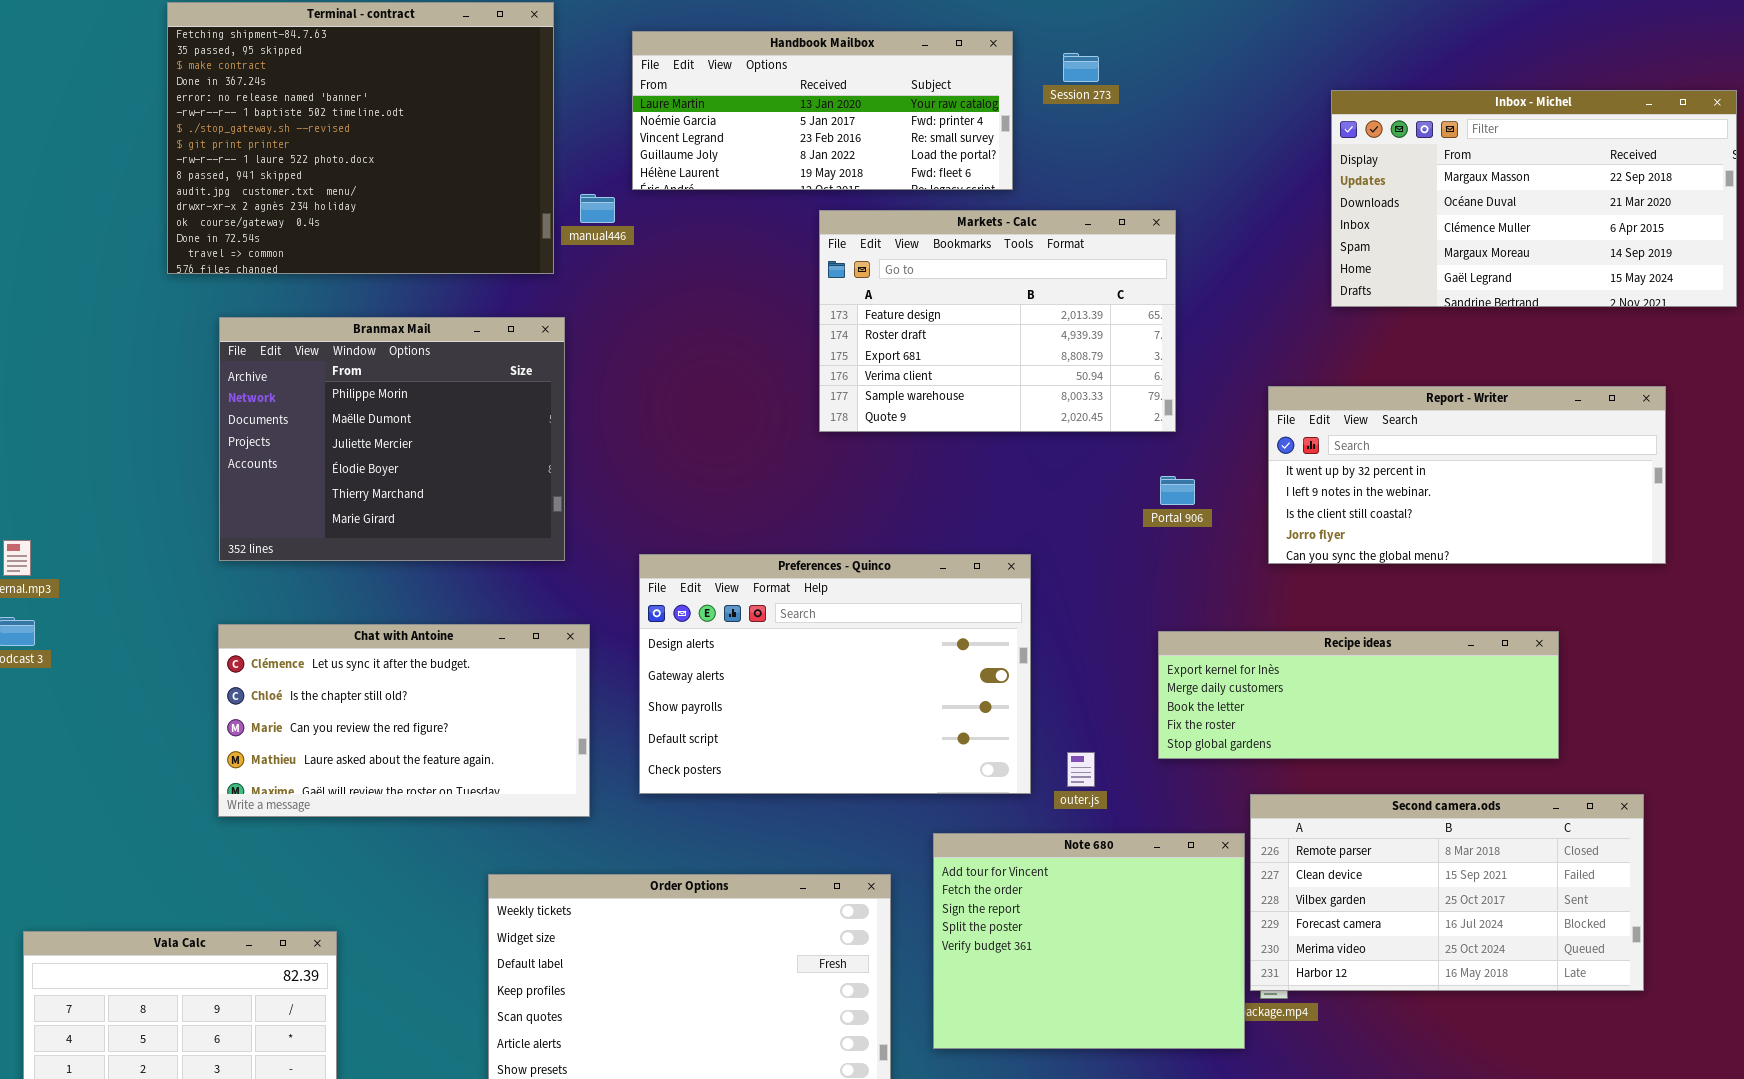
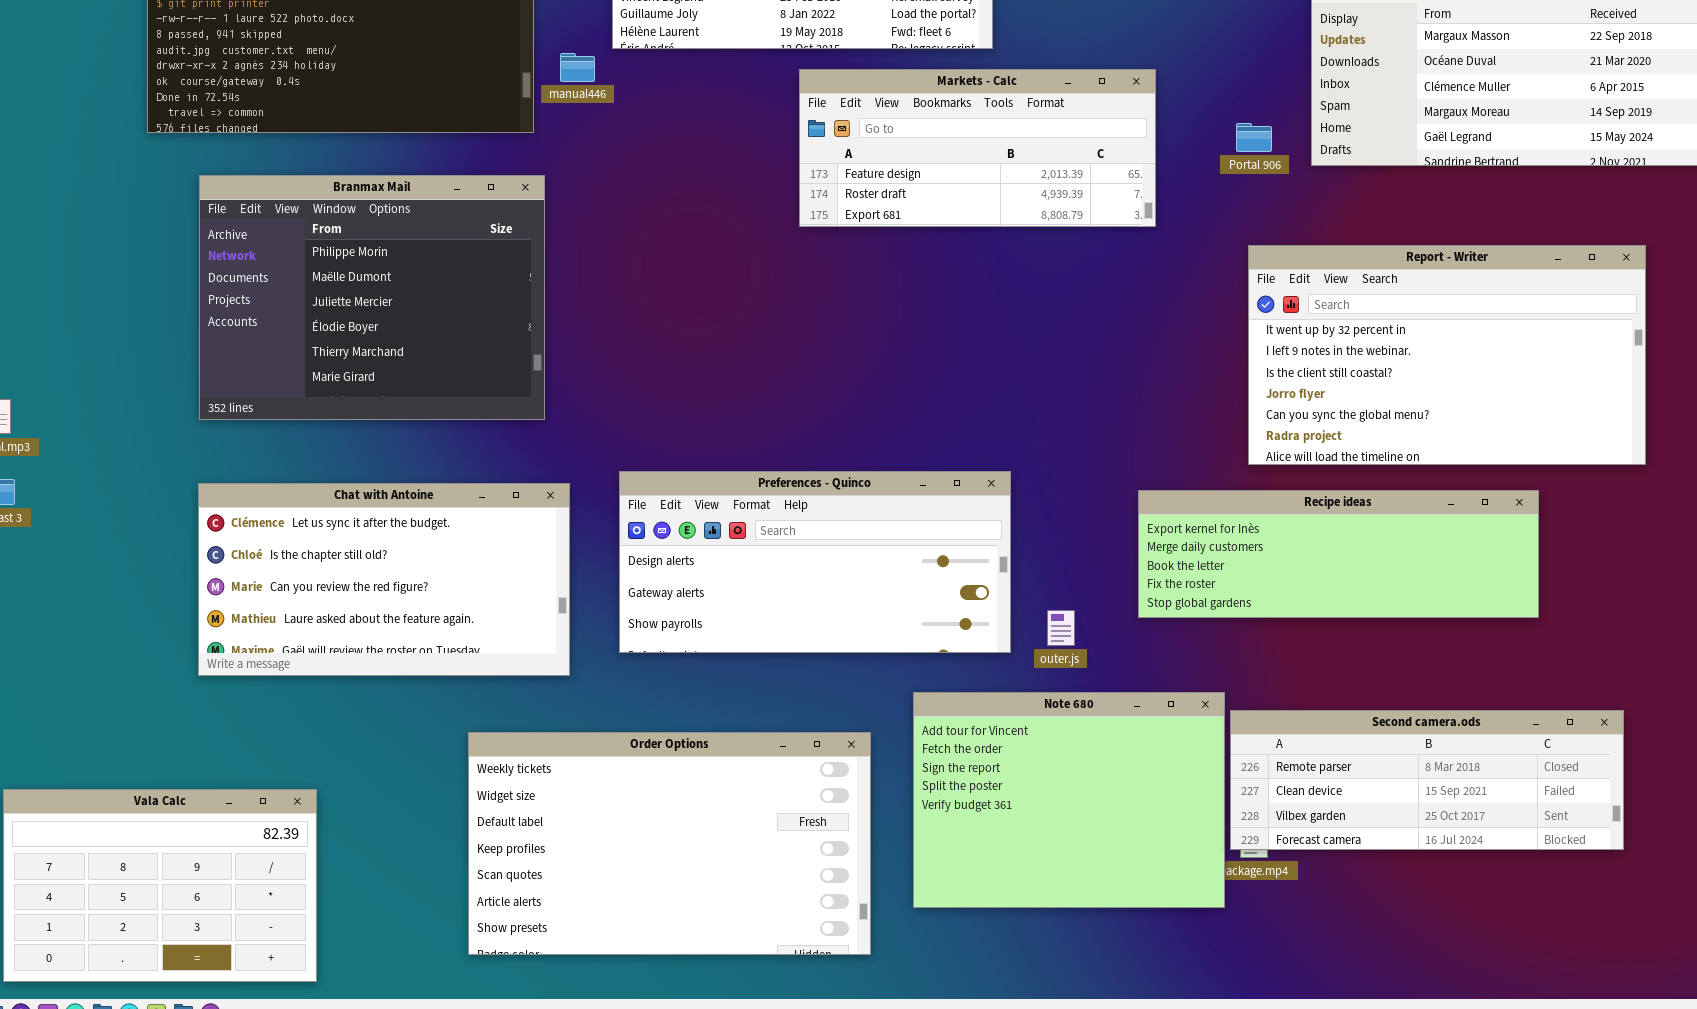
Markets - Calc: [819,210,1176,432] -> [799,69,1156,227], resized
Report - Writer: [1268,386,1666,564] -> [1248,245,1646,465], resized
Portal 906: [1160,476,1195,505] -> [1236,123,1272,152], moved
Preferences - Quinco: [639,554,1031,794] -> [619,471,1011,653], resized
Second camera.ods: [1250,794,1644,991] -> [1230,710,1624,850], resized

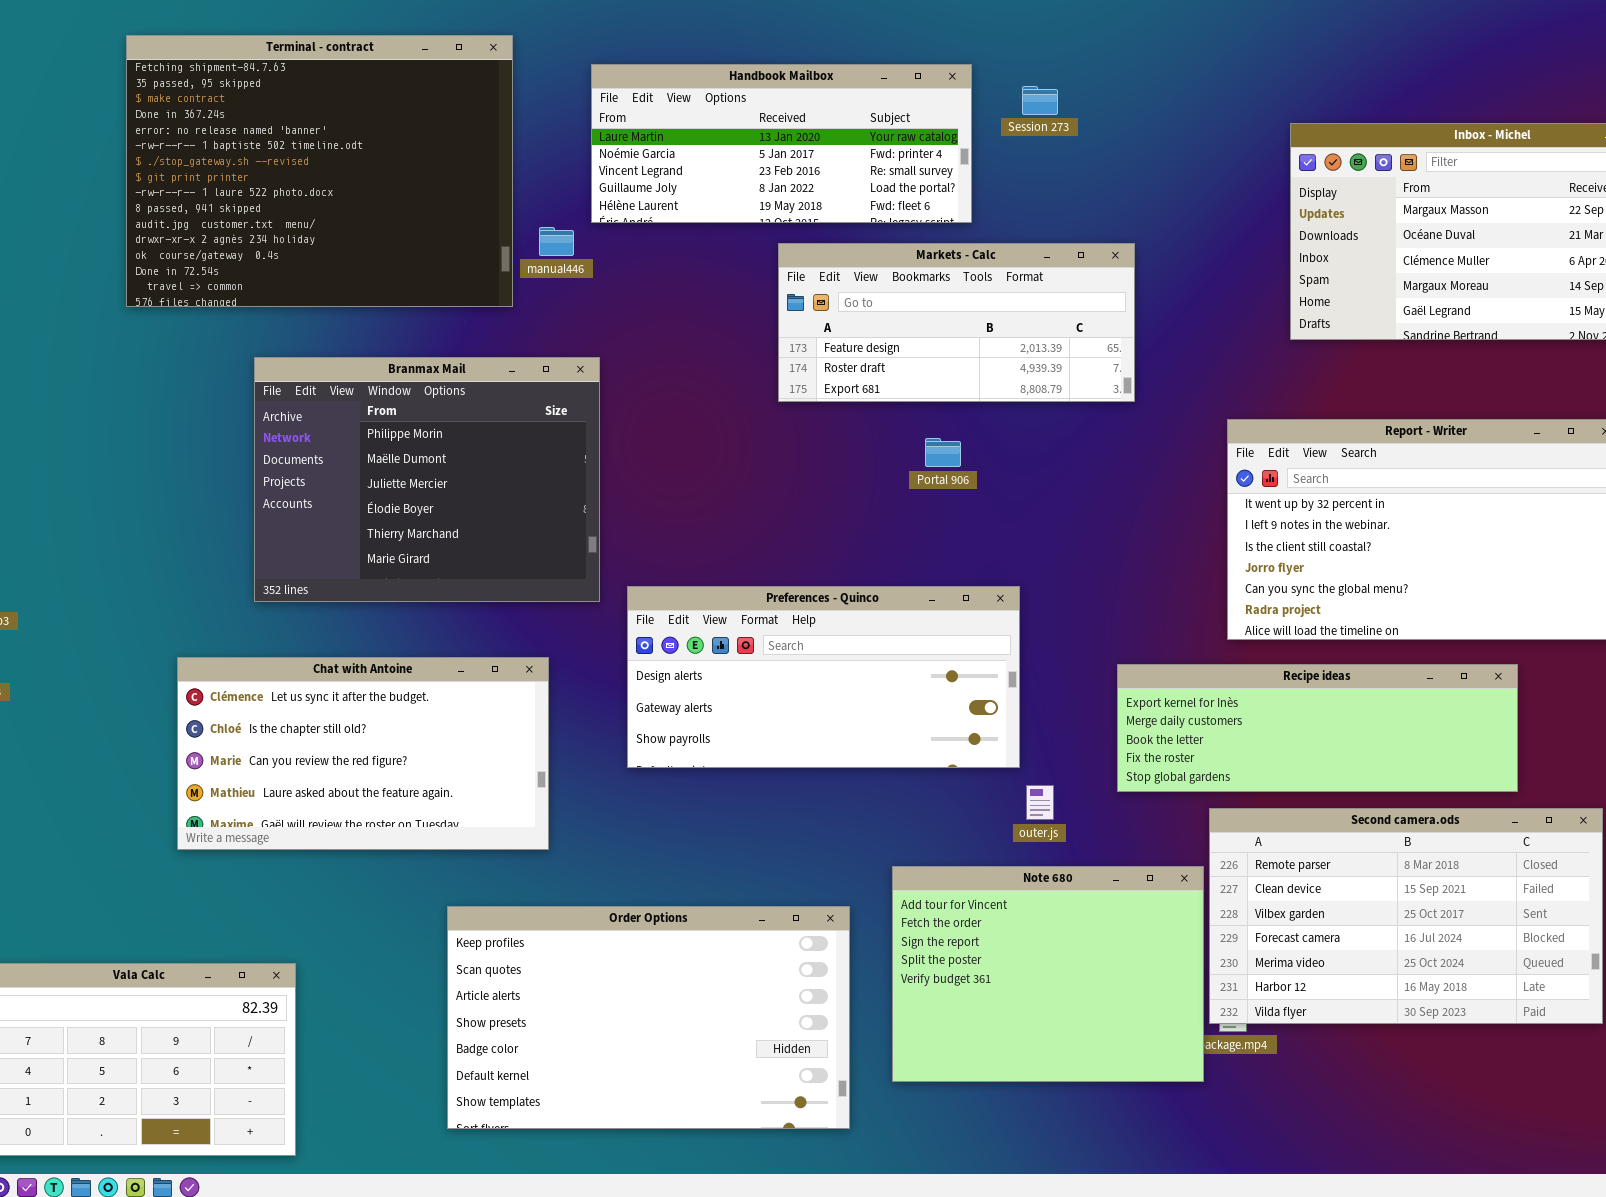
Portal 906: [1236,123,1272,152] -> [925,438,961,467], moved
Branmax Mail: [199,175,545,420] -> [254,357,600,602], moved
Preferences - Quinco: [619,471,1011,653] -> [627,586,1020,768], moved
Second camera.ods: [1230,710,1624,850] -> [1209,808,1603,1024], resized
Order Options: [468,732,871,955] -> [447,906,850,1129], scrolled down 3 rows

